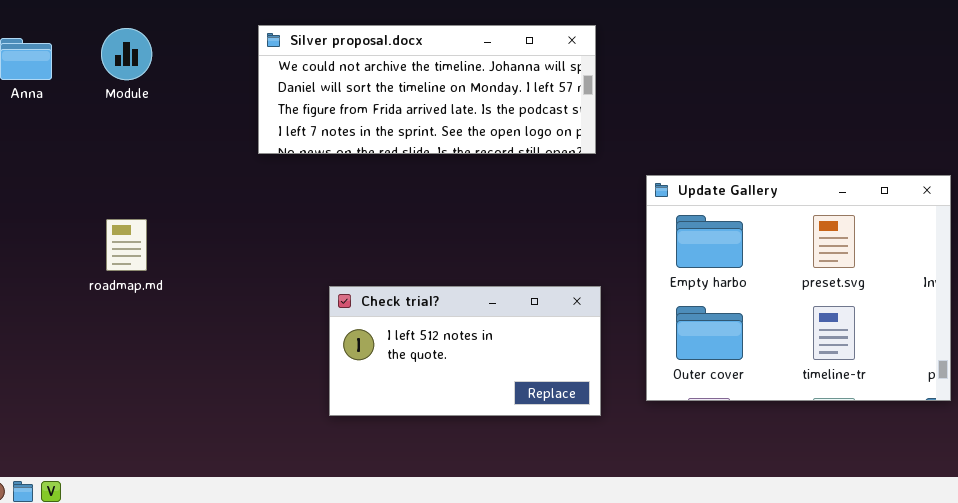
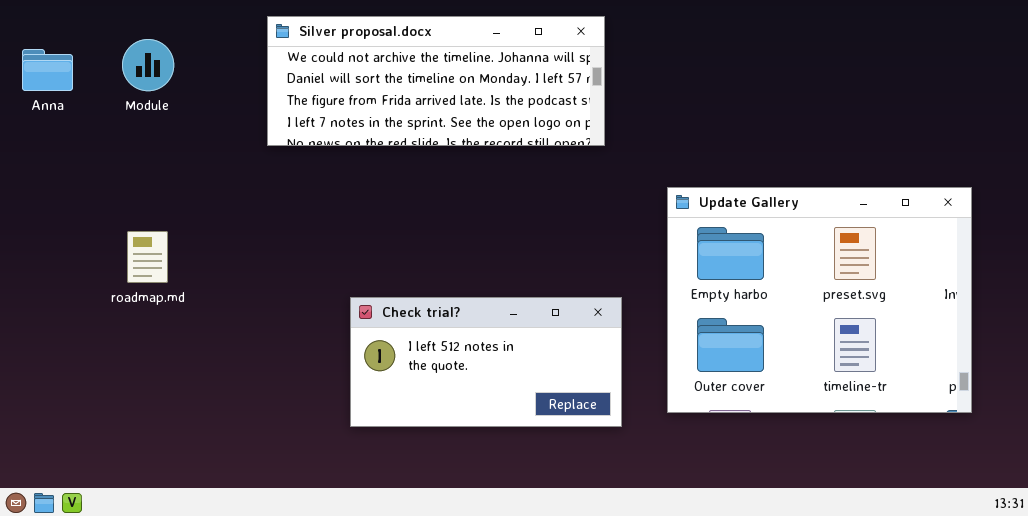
Silver proposal.docx: [258,25,596,154] -> [267,16,605,146], moved

